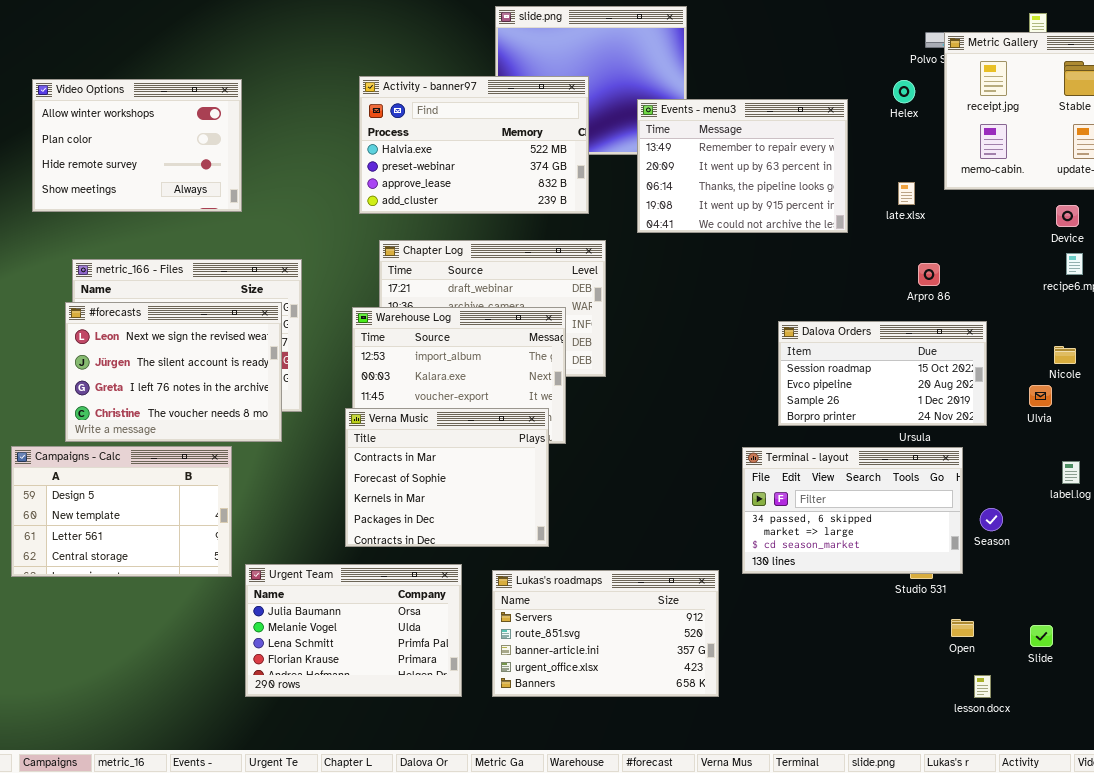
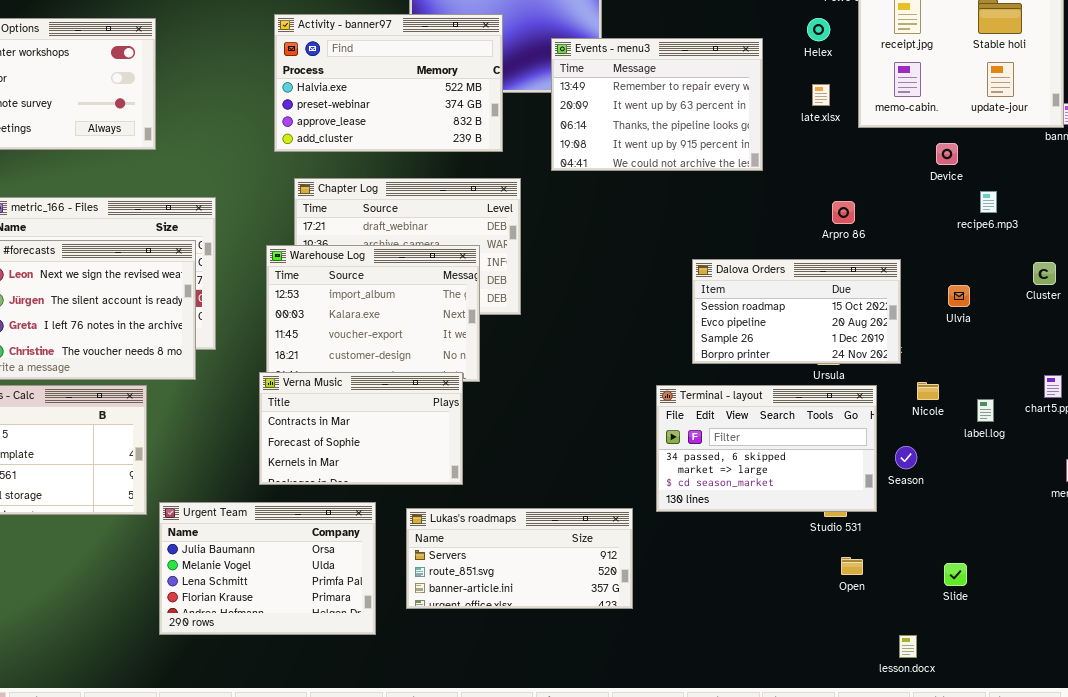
late.xlsx: [898,182,915,205] -> [812,84,830,106], moved
Device: [1056,205,1079,227] -> [936,143,958,165], moved
Nicole: [1054,346,1076,364] -> [917,382,939,400], moved
Ulvia: [1029,385,1052,407] -> [948,285,970,307], moved
Verna Music: [345,408,549,547] -> [259,372,463,485], resized
Lukas's roadmaps: [492,570,719,697] -> [406,508,633,609], resized
Open: [951,619,974,637] -> [841,557,863,575], moved
lesson.docx: [974,675,991,698] -> [899,635,917,658], moved

